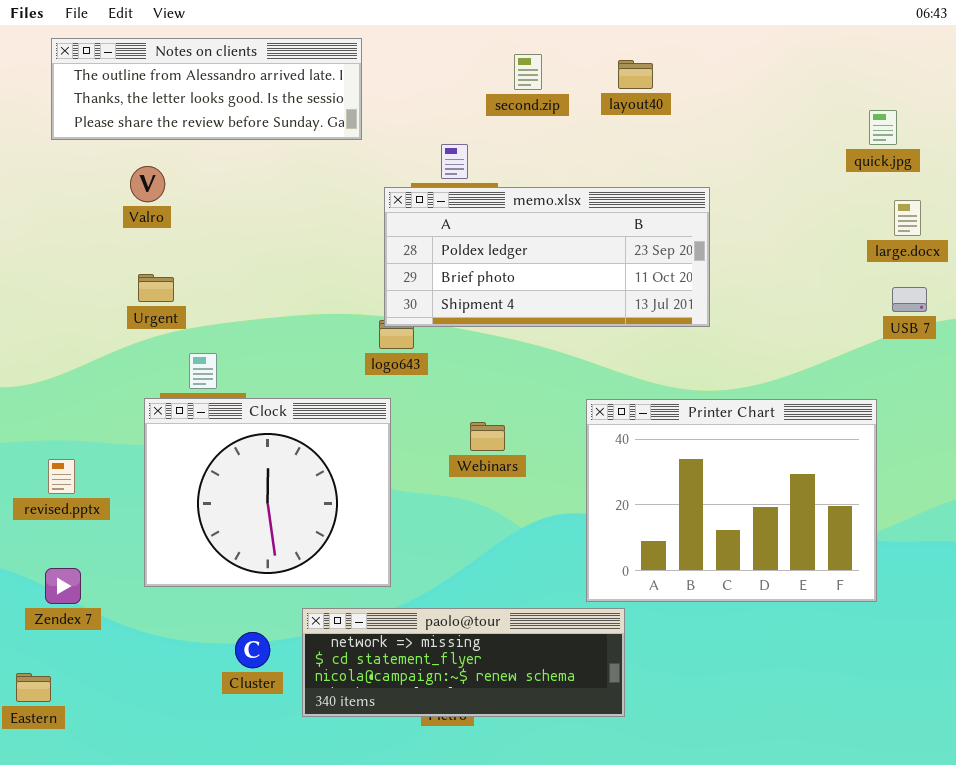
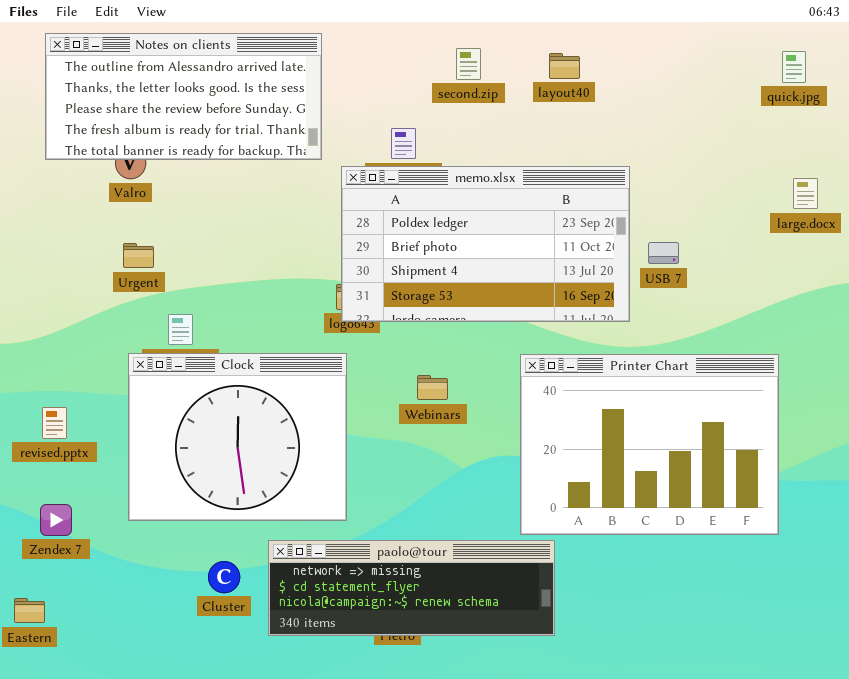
Notes on clients: [51,38,362,140] -> [45,33,322,160], resized
quick.jpg: [869,110,897,145] -> [782,51,806,83], moved
memo.xlsx: [384,187,710,327] -> [341,166,630,322], resized
USB 7: [892,287,927,312] -> [648,242,679,264], moved

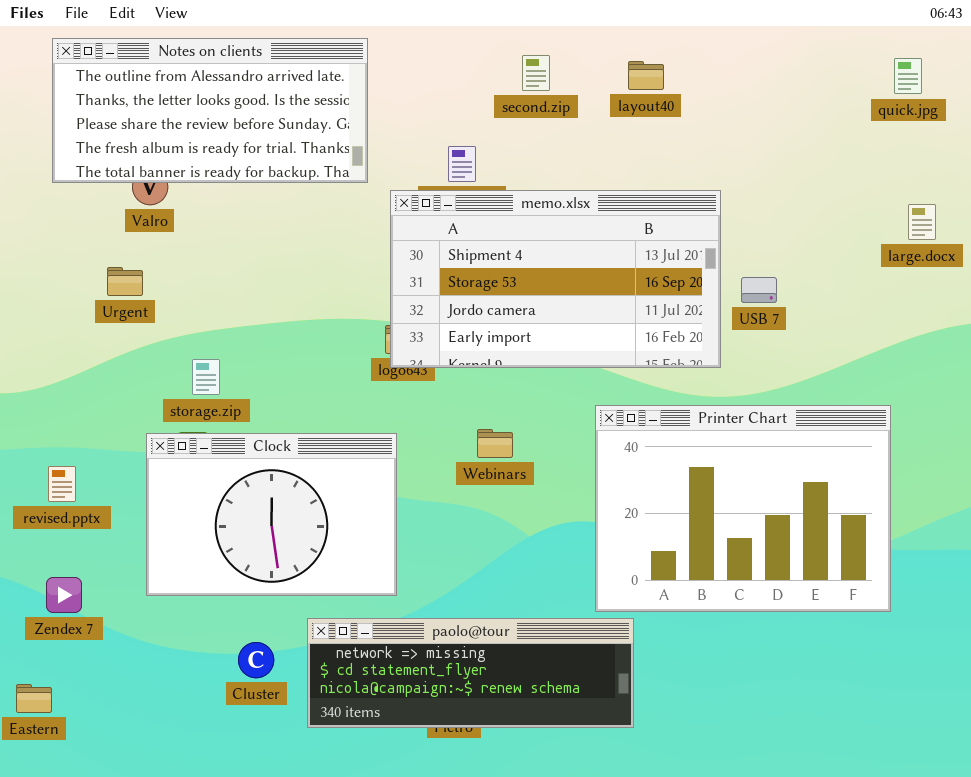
memo.xlsx: [341,166,630,322] -> [390,190,721,368], scrolled down 2 rows
Urgent: [123,243,154,268] -> [107,267,143,296], moved
Clock: [128,353,347,521] -> [146,433,397,596], resized

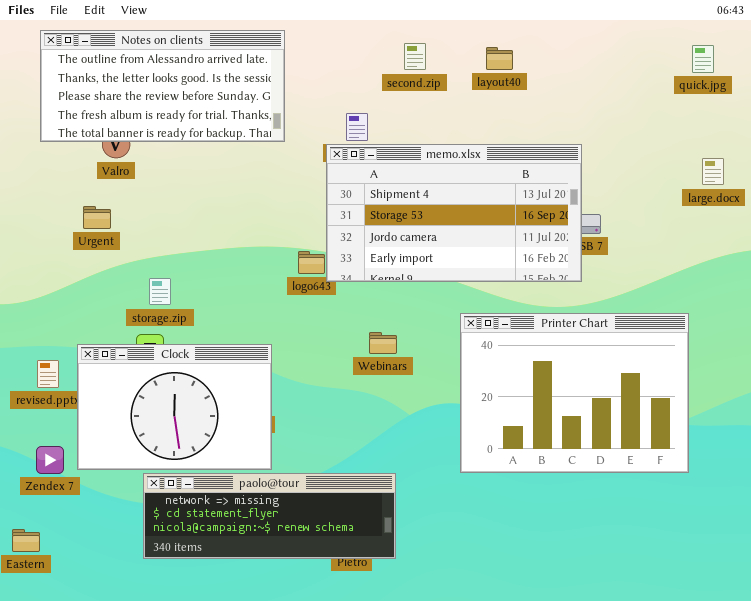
memo.xlsx: [390,190,721,368] -> [326,144,582,282], moved
Clock: [146,433,397,596] -> [77,344,272,470], moved
paolo@tour: [307,618,634,728] -> [143,473,396,559], moved

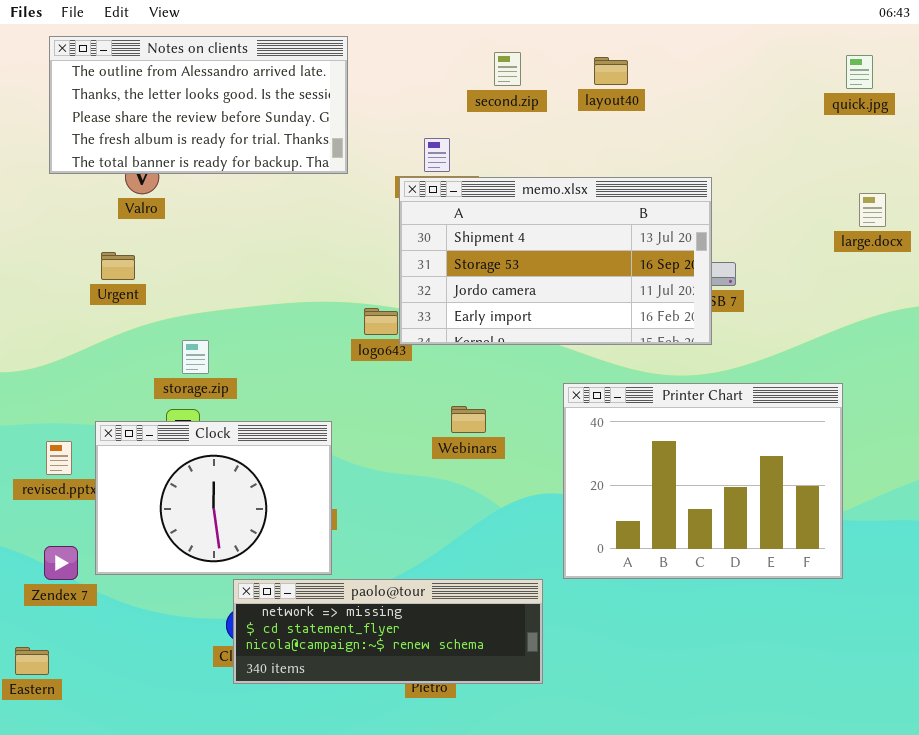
paolo@tour: [143,473,396,559] -> [233,579,543,684], moved

